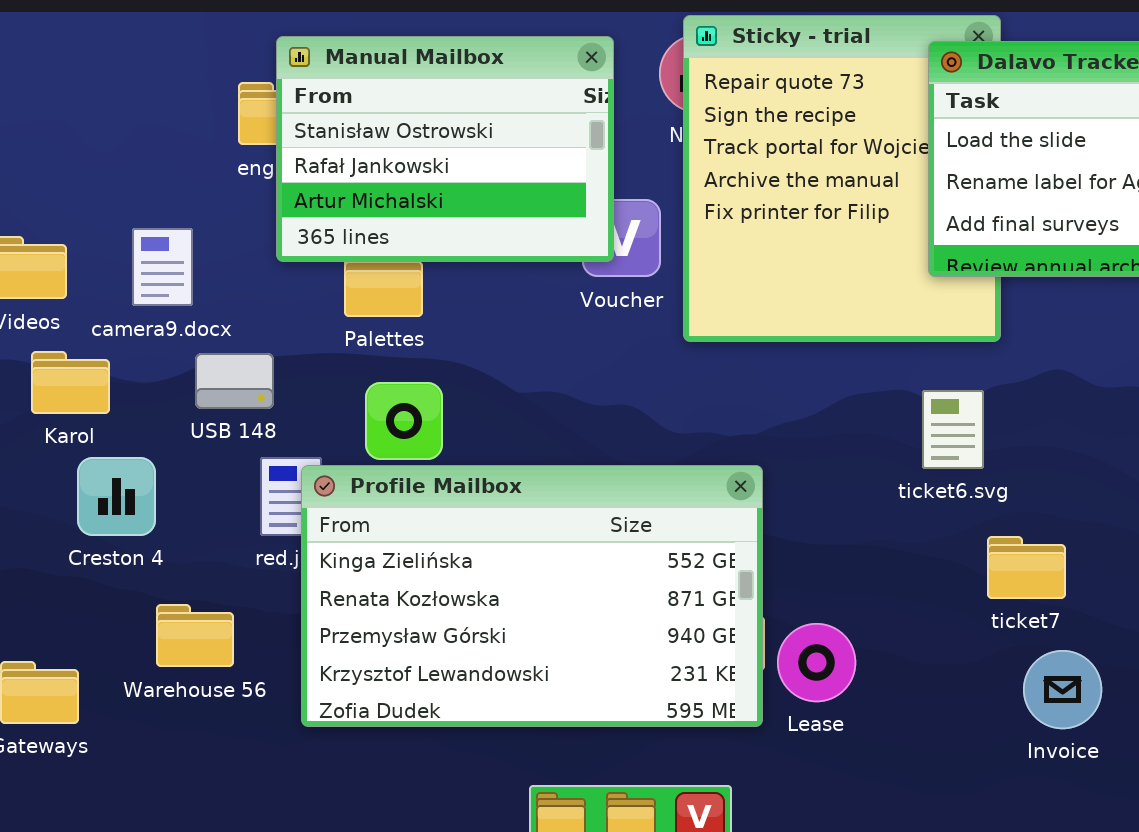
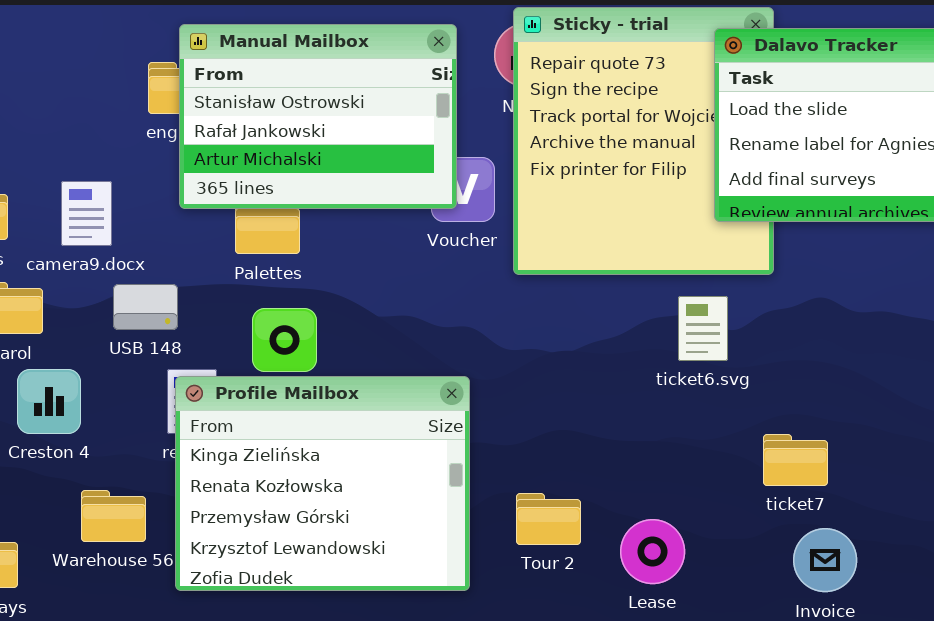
ticket6.svg: [922,390,984,469] -> [678,296,728,361], moved
Profile Mailbox: [301,465,763,727] -> [175,376,470,591], moved, resized
Lease: [777,623,856,702] -> [620,519,685,584], moved

